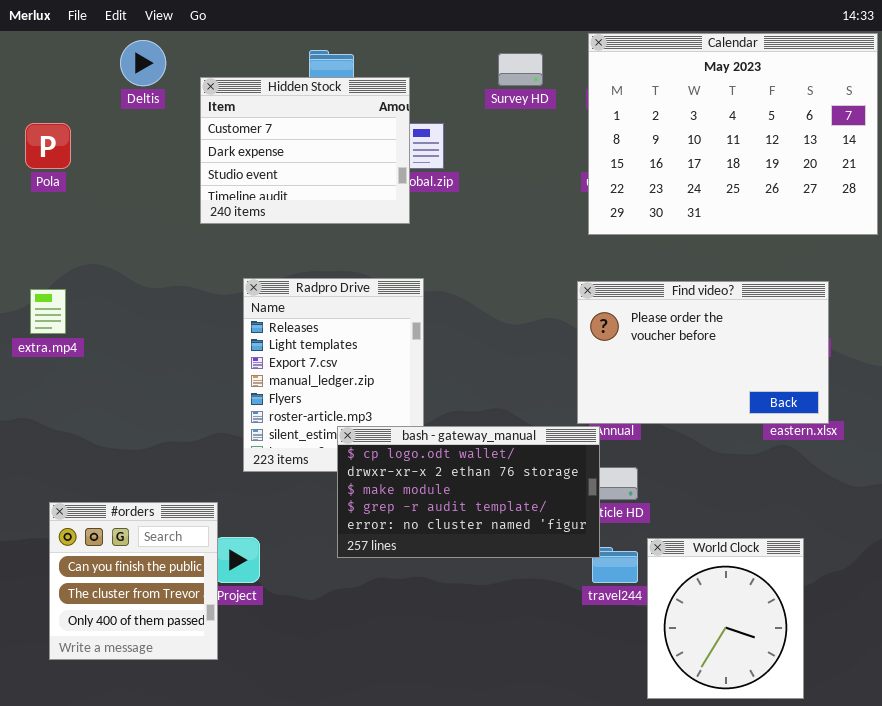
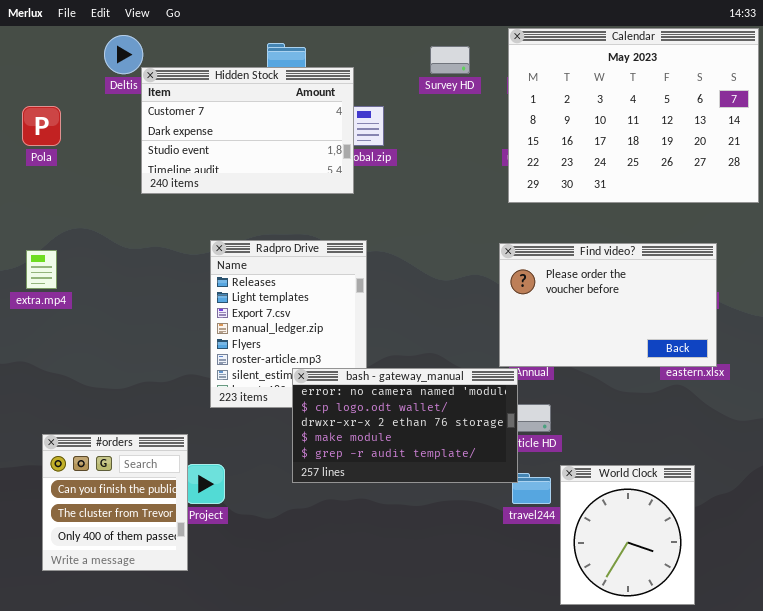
Hidden Stock: [200,77,410,224] -> [141,67,354,194], resized
bash - gateway_manual: [337,426,600,558] -> [292,368,518,483], scrolled up 1 row

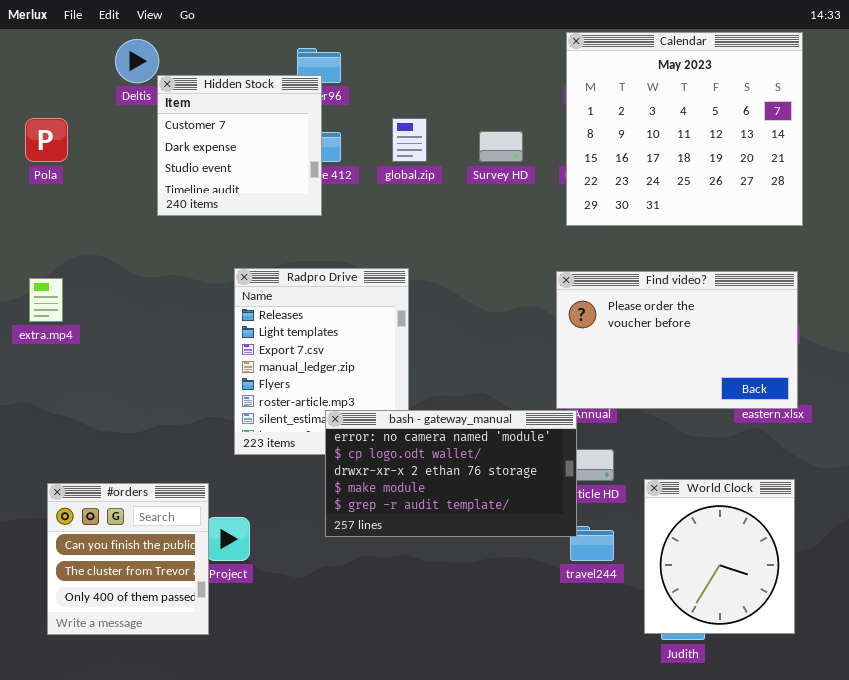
Calendar: [508,28,759,203] -> [566,32,803,226], resized
Survey HD: [430,46,470,74] -> [479,131,523,162], moved
Hidden Stock: [141,67,354,194] -> [157,75,322,216], resized
World Clock: [560,465,695,605] -> [644,479,795,634], moved

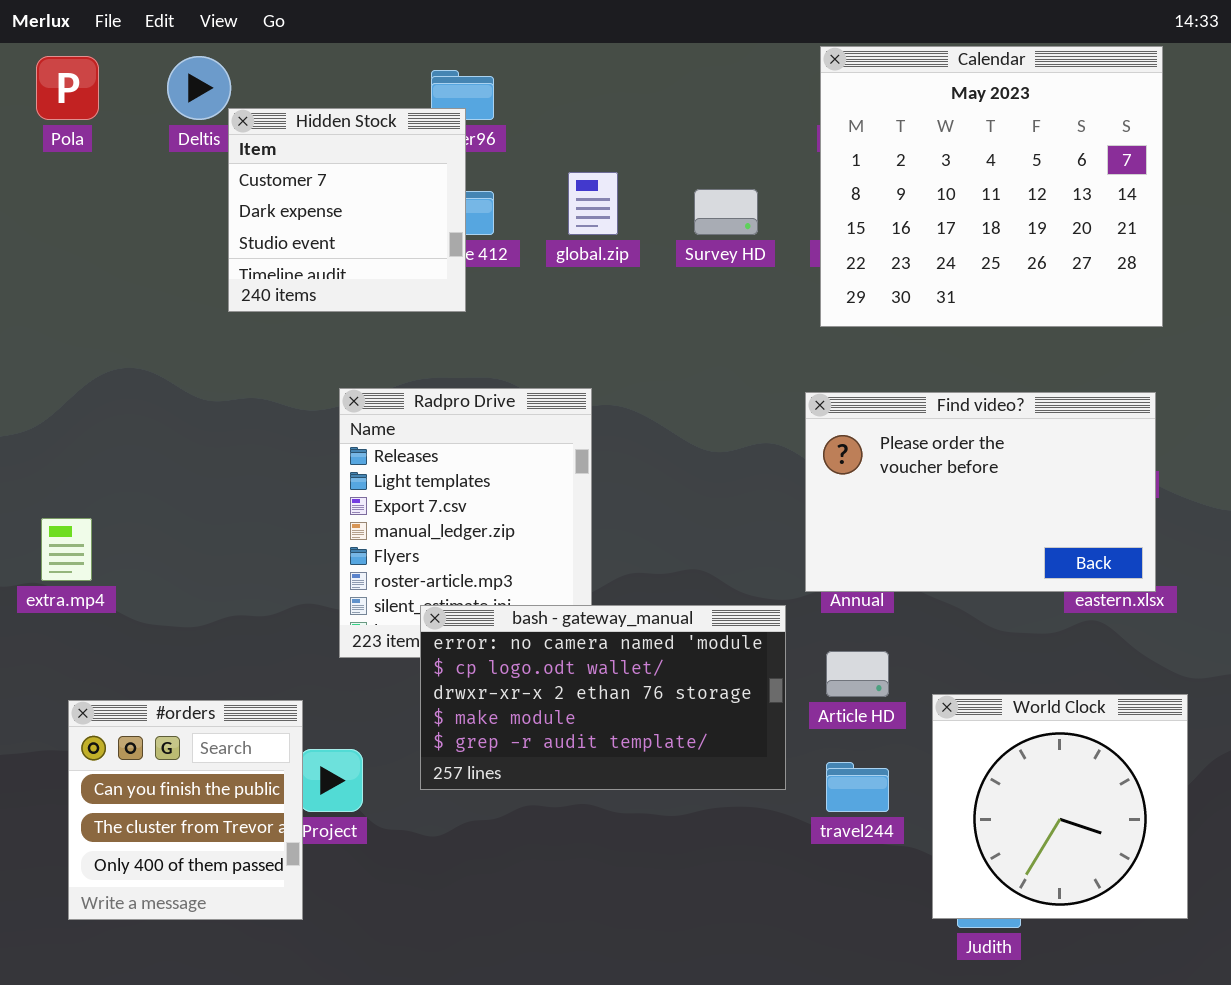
Pola: [25,118,68,162] -> [36,56,99,120], moved
extra.mp4: [29,278,63,322] -> [41,518,92,581], moved
bash - gateway_manual: [325,410,577,537] -> [420,605,786,790], moved
World Clock: [644,479,795,634] -> [932,694,1188,919], resized

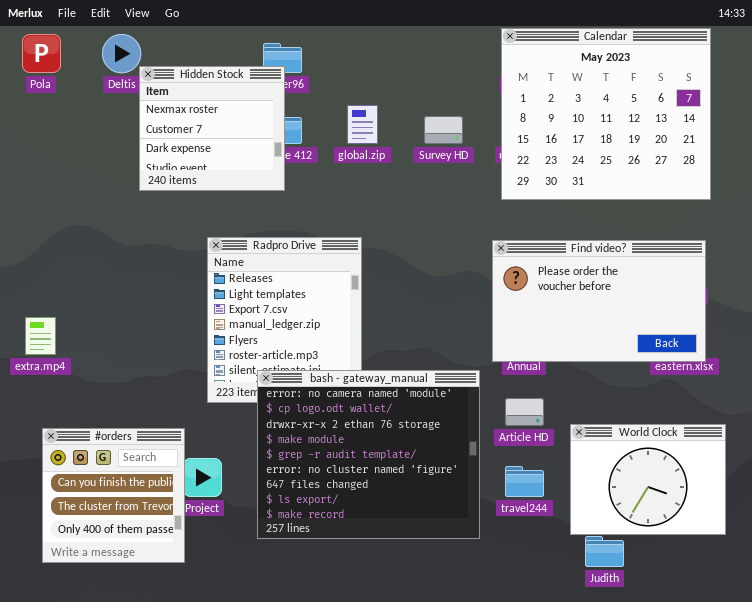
Hidden Stock: [228,108,466,312] -> [139,66,285,191], scrolled up 1 row
bash - gateway_manual: [420,605,786,790] -> [257,370,480,539], resized
World Clock: [932,694,1188,919] -> [570,424,726,535], resized

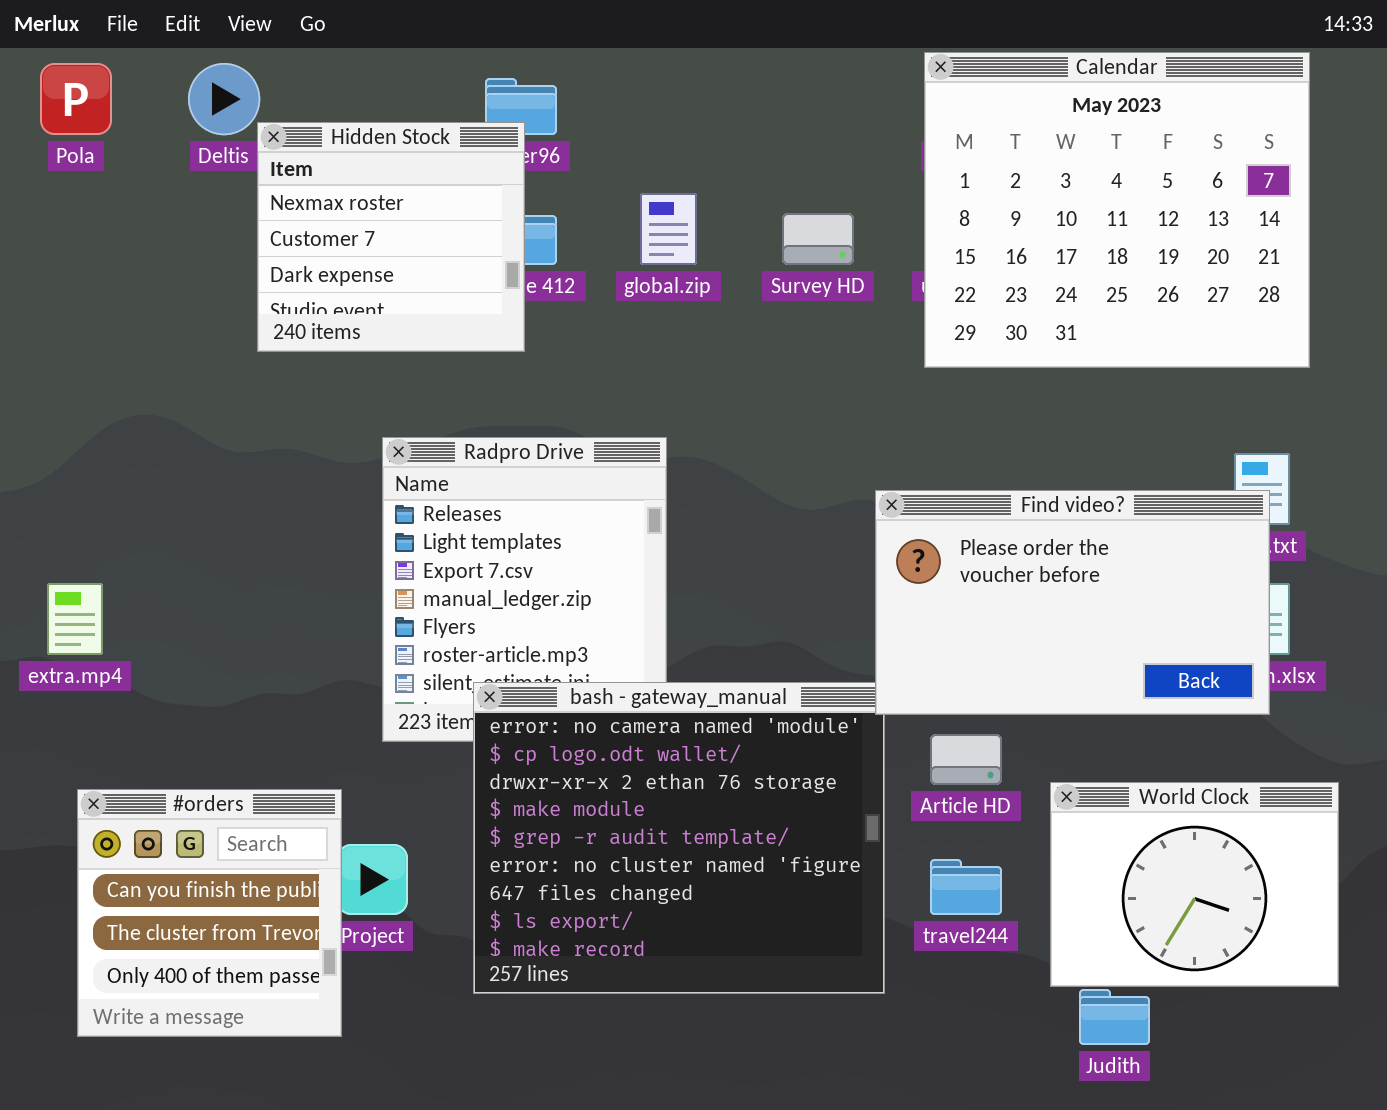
Find video?: [492,240,706,362] -> [875,490,1270,715], moved

